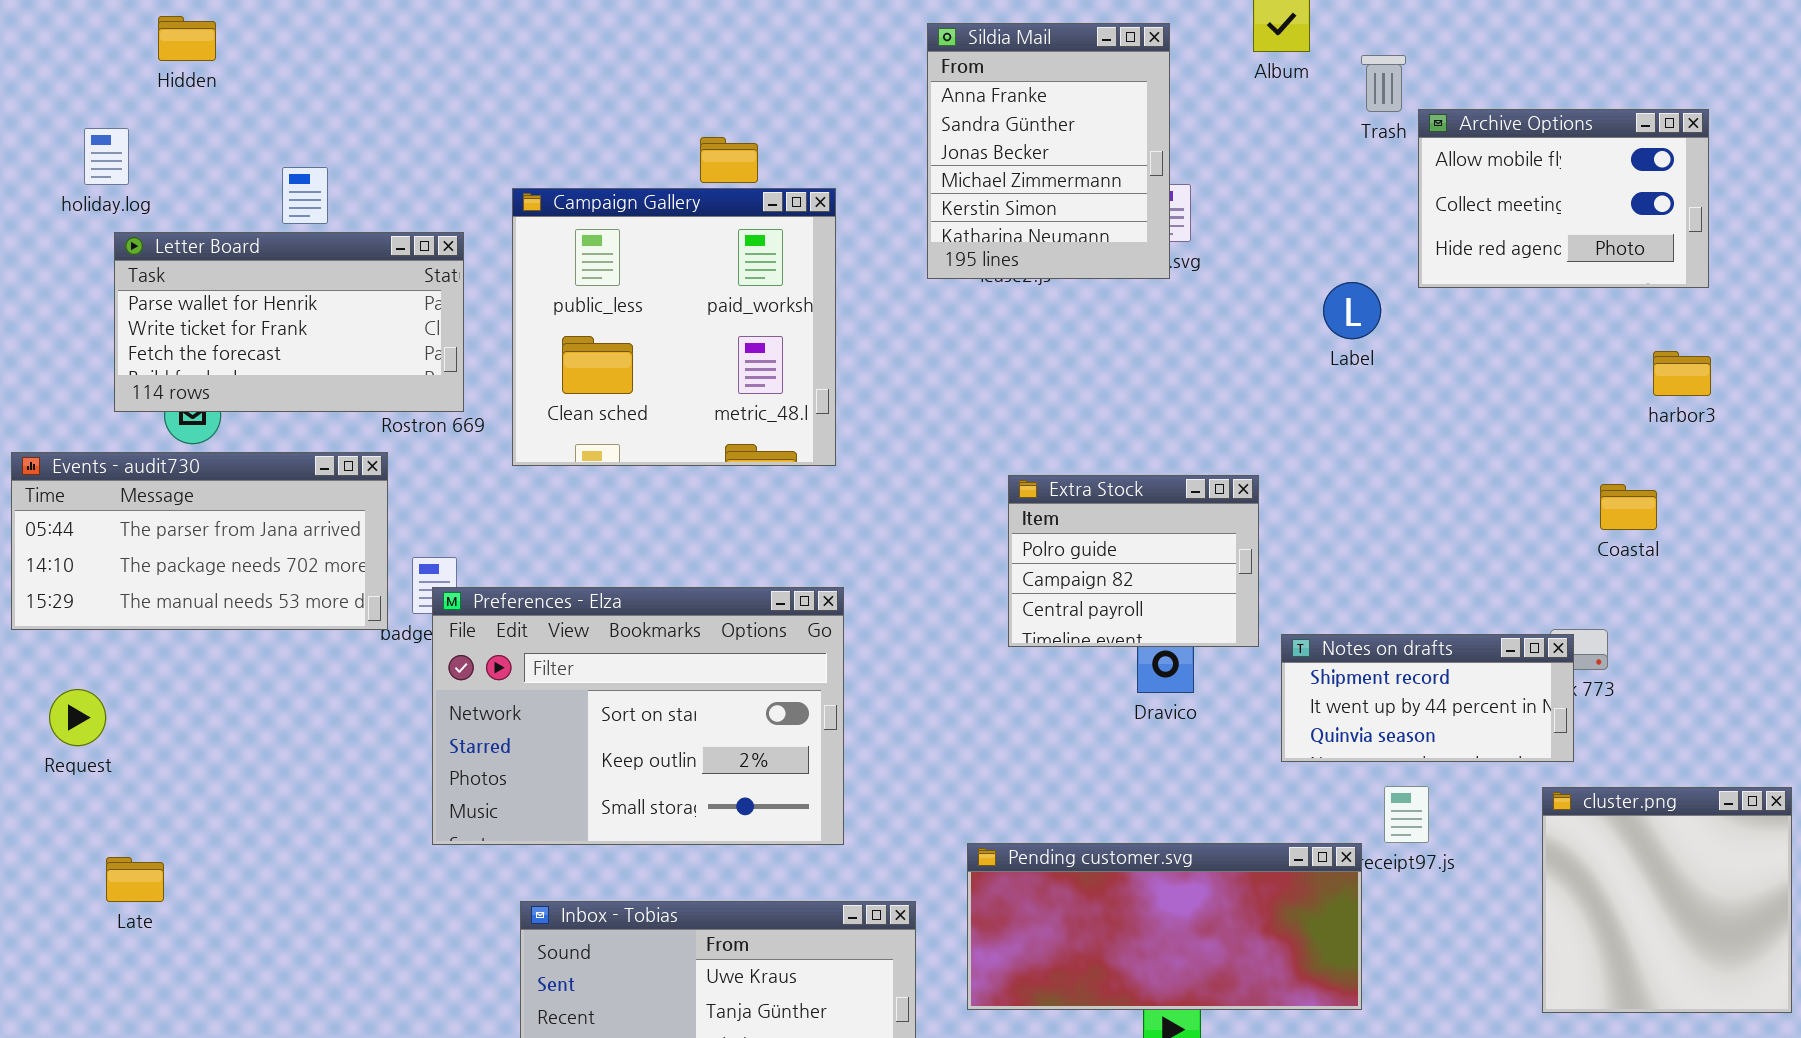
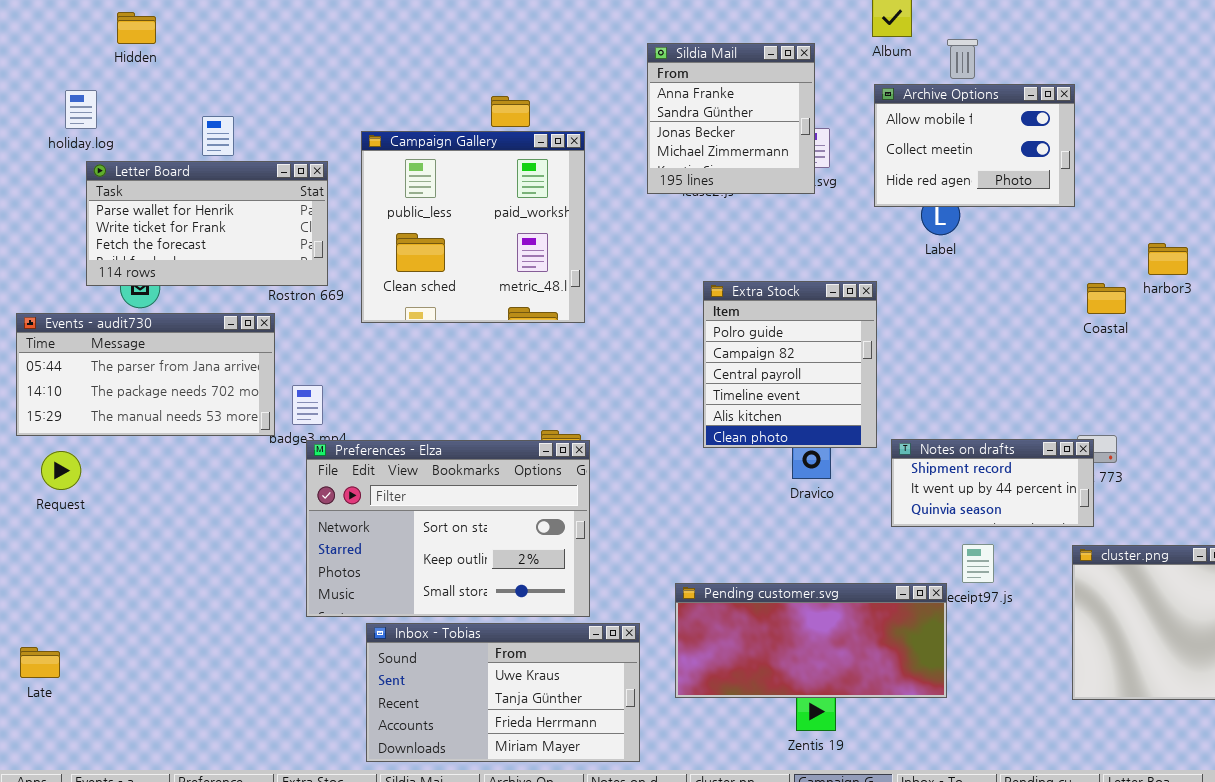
Sildia Mail: [927,23,1170,279] -> [647,43,815,194], resized
Archive Options: [1418,109,1709,288] -> [874,84,1075,207], moved
Extra Stock: [1008,475,1259,647] -> [703,281,877,448], resized
Coastal: [1600,484,1657,530] -> [1087,283,1126,314], moved
Preferences - Elza: [432,587,844,845] -> [306,440,590,617], moved
Request: [49,689,106,746] -> [41,451,81,490], moved
Late: [106,857,164,902] -> [20,647,60,678], moved

